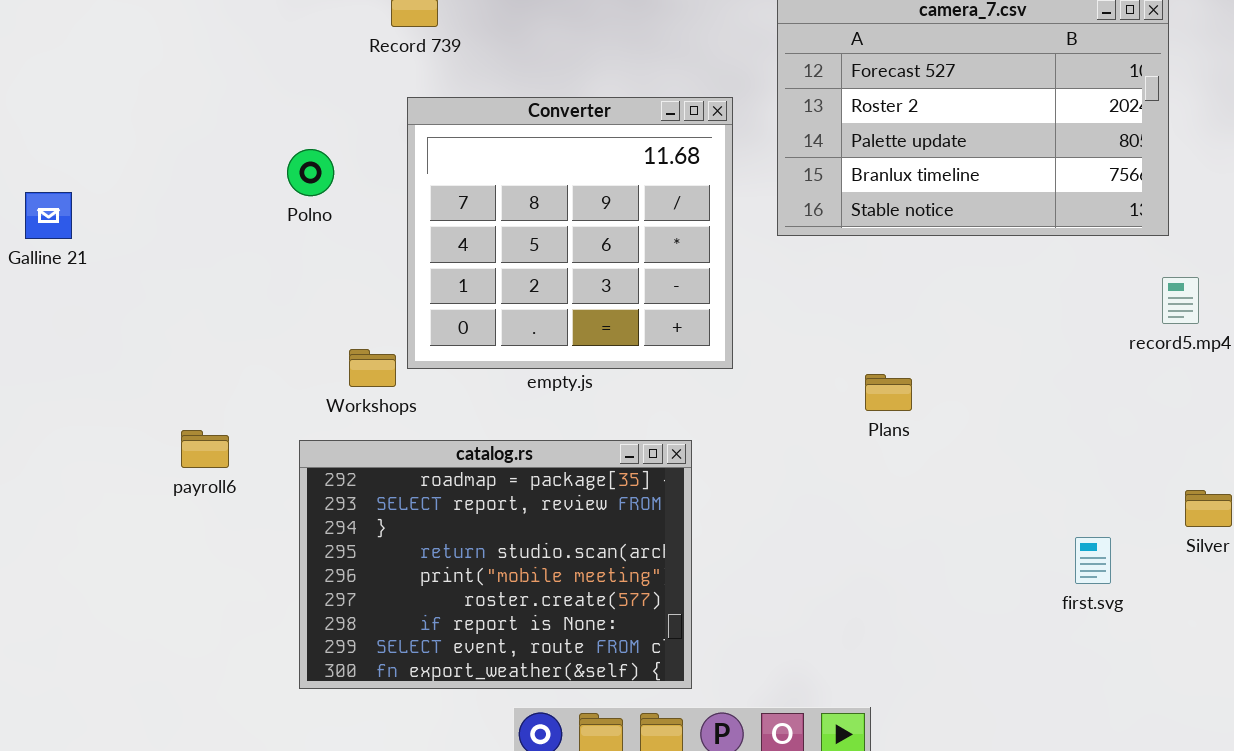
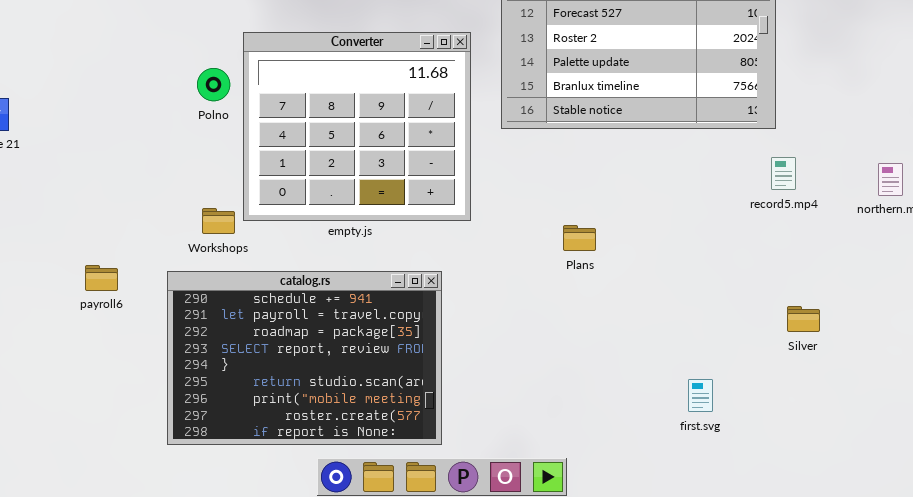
Polno: [287,149,334,196] -> [197,68,230,101], moved
catalog.rs: [299,440,692,689] -> [167,271,442,445], scrolled up 2 rows
first.svg: [1075,537,1111,584] -> [688,379,713,412], moved

